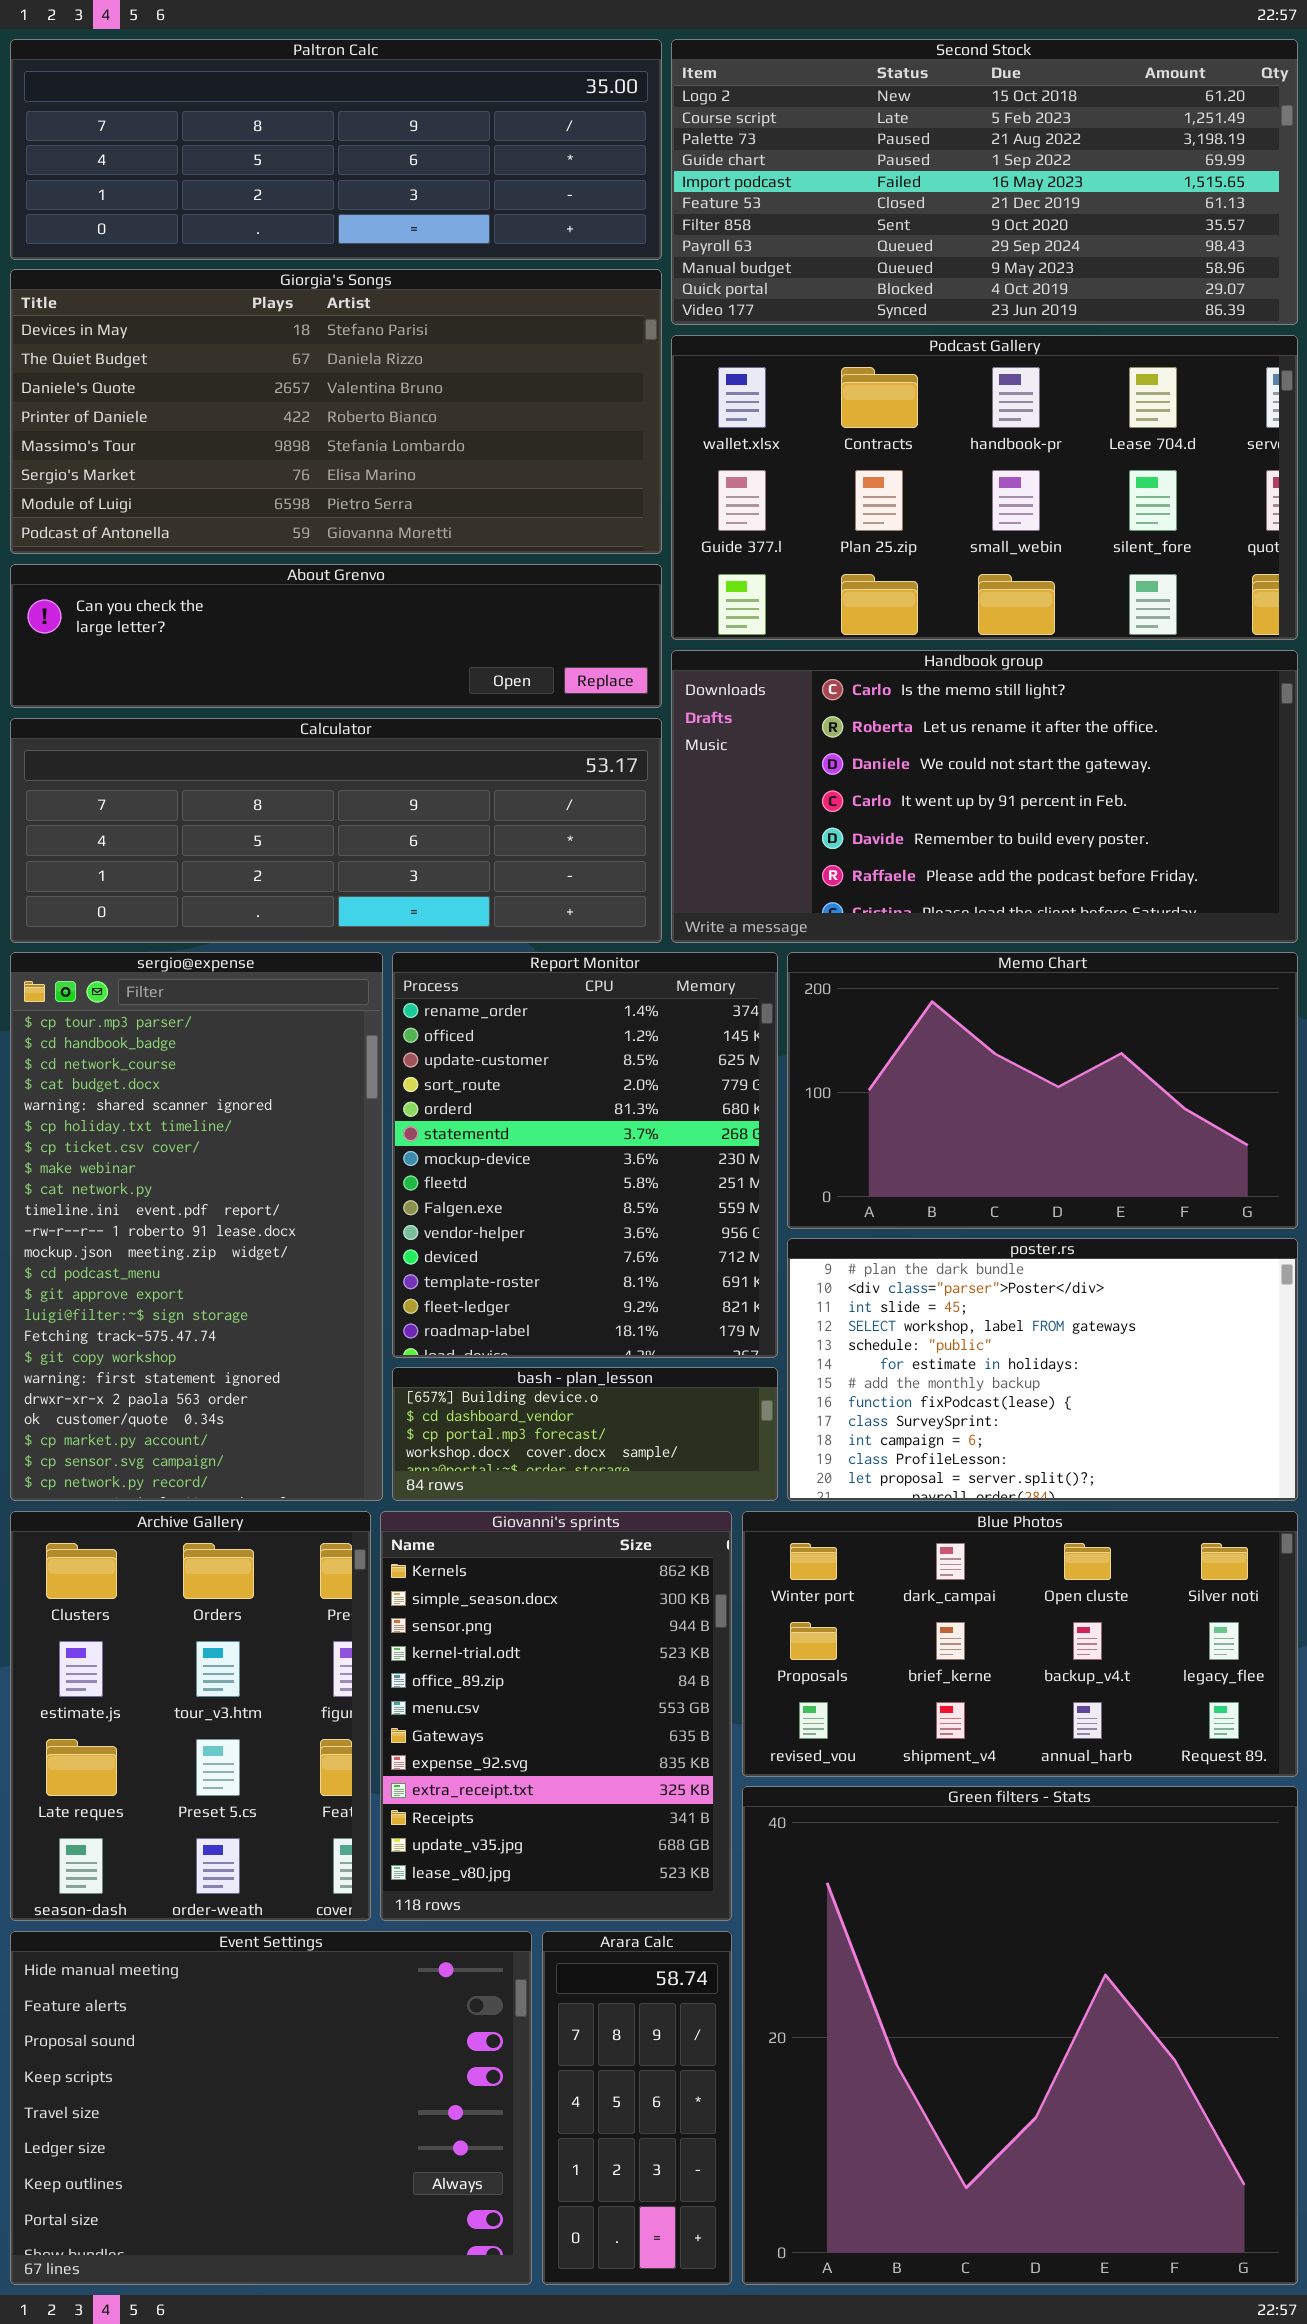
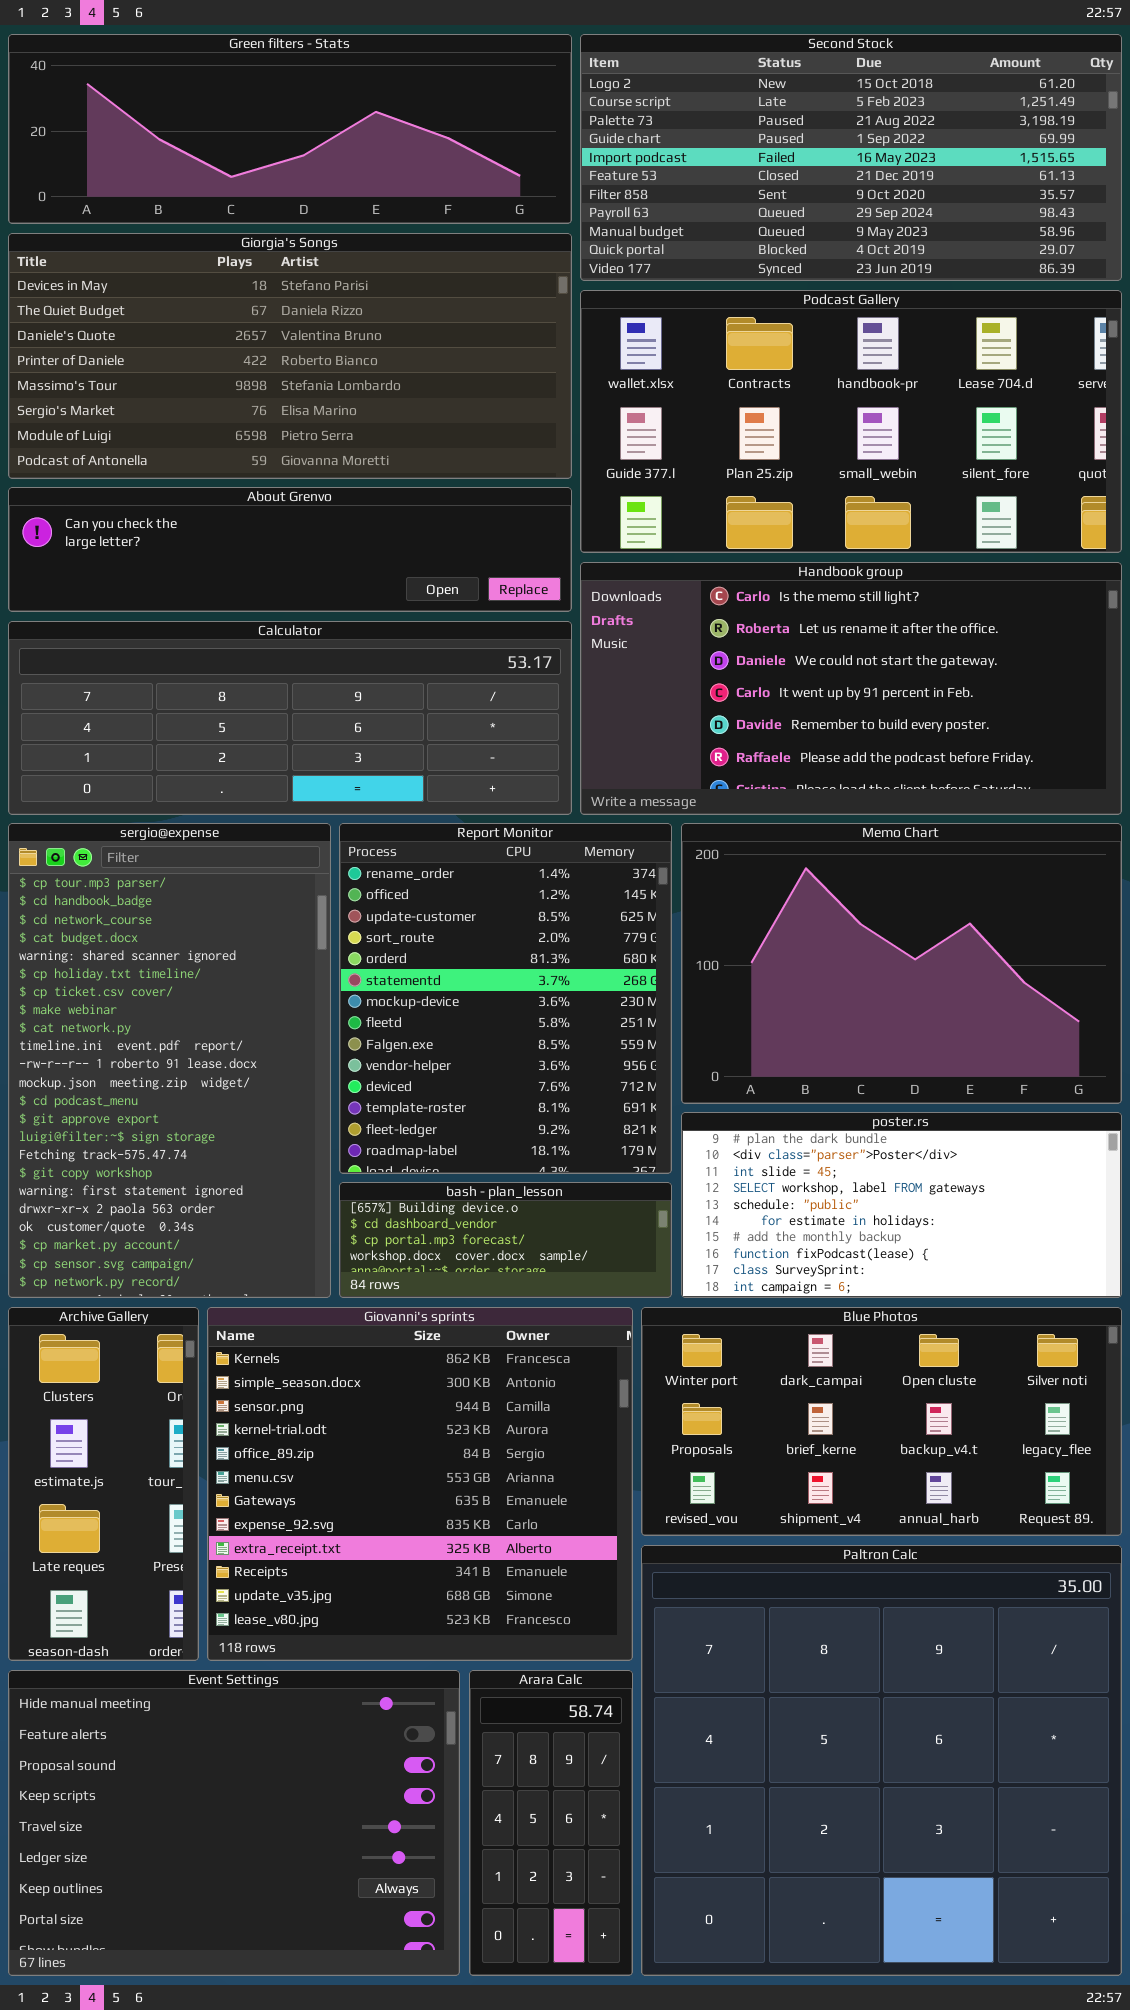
Paltron Calc: [10,39,662,260] -> [641,1545,1122,1976], moved, resized
Memo Chart: [787,952,1298,1229] -> [681,823,1122,1104], resized
poster.rs: [787,1238,1298,1501] -> [681,1112,1122,1298], resized
Archive Gallery: [10,1511,371,1921] -> [8,1307,199,1661], resized
Giovanni's sprints: [380,1511,732,1921] -> [207,1307,633,1661], resized
Green filters - Stats: [742,1786,1298,2285] -> [8,34,572,224], moved, resized

